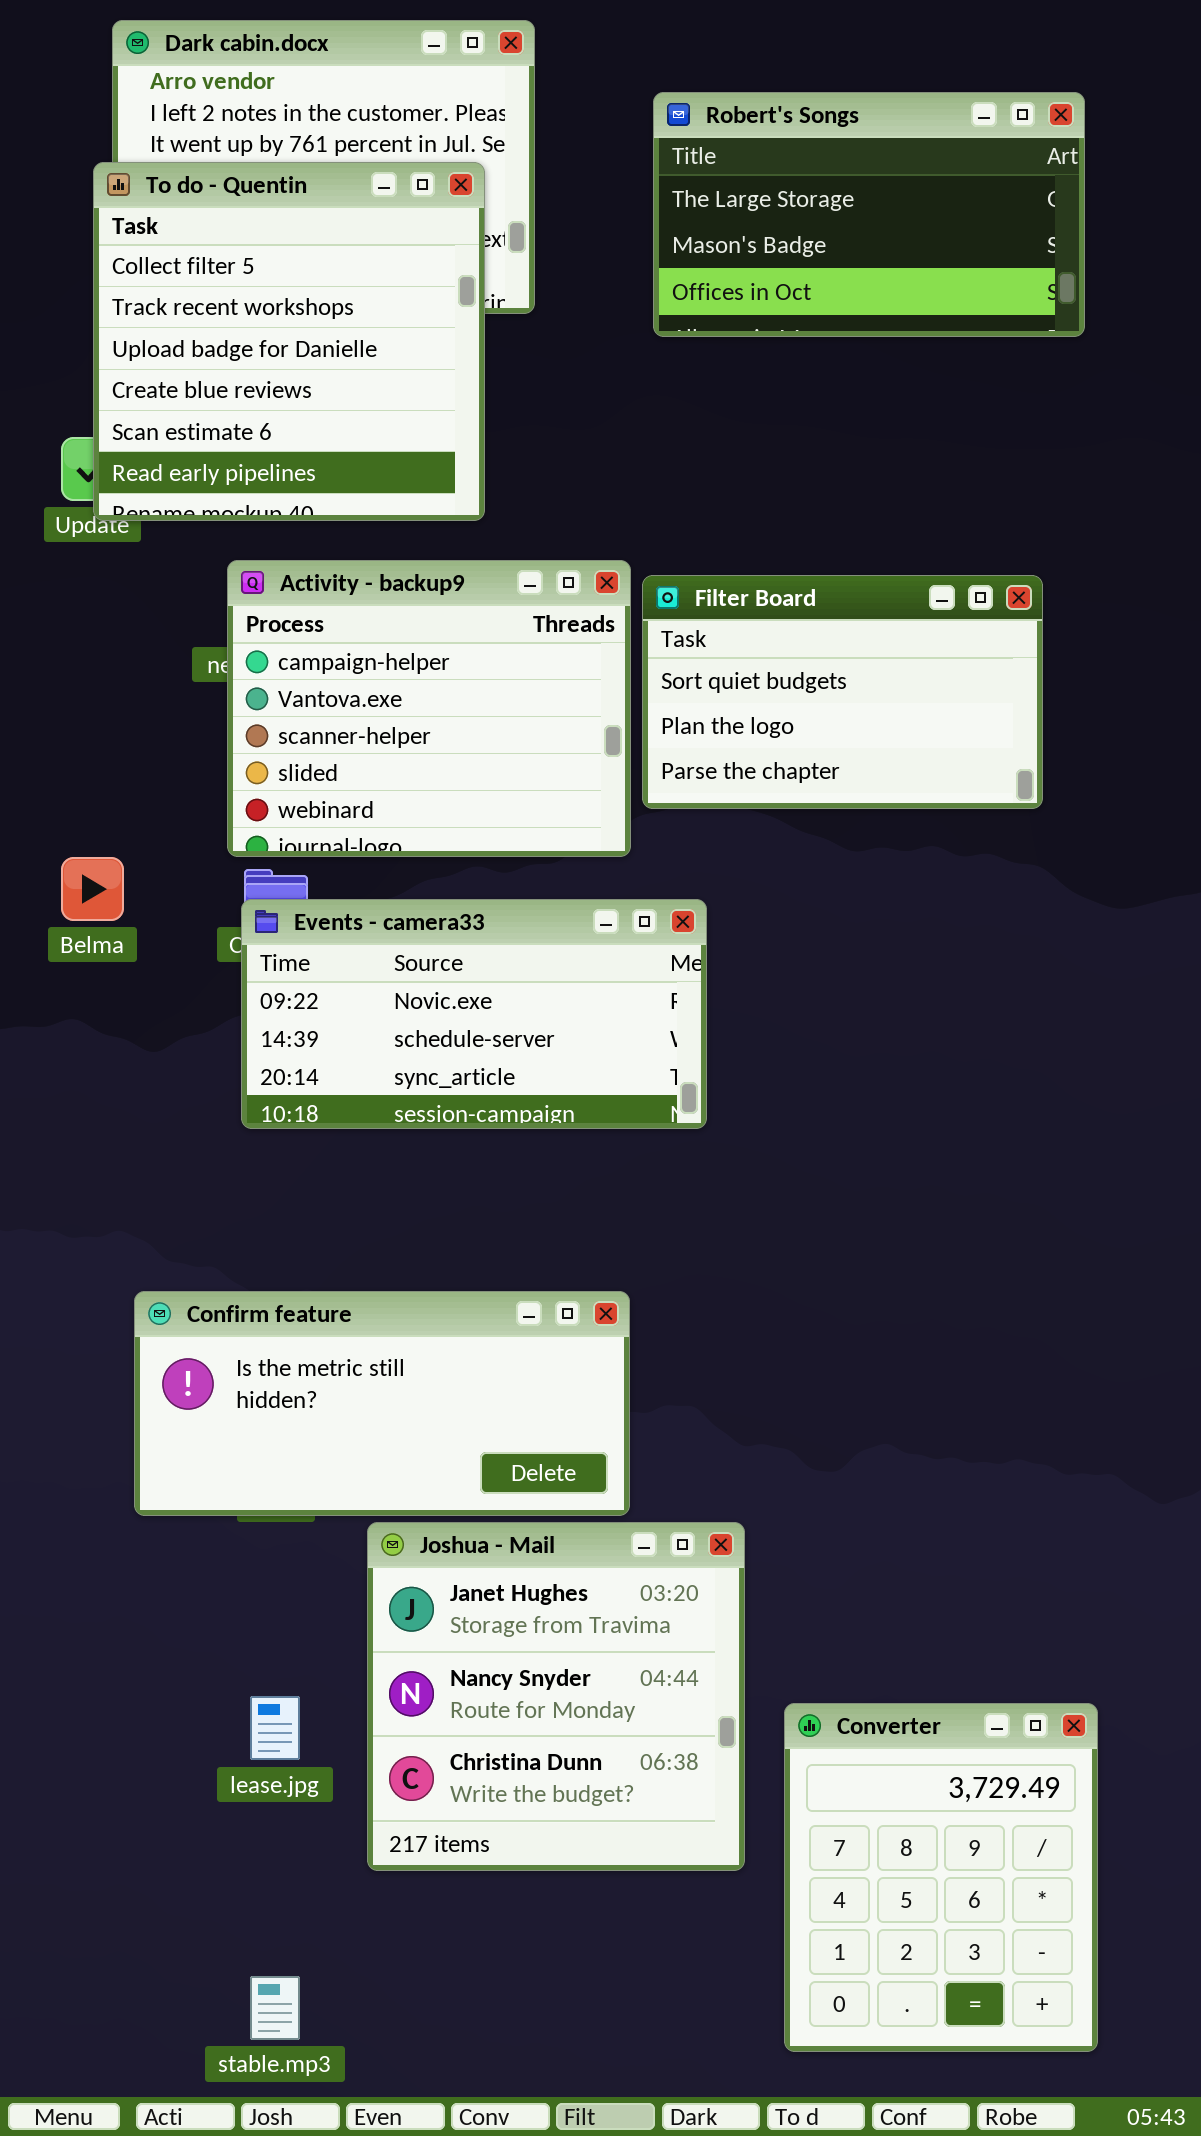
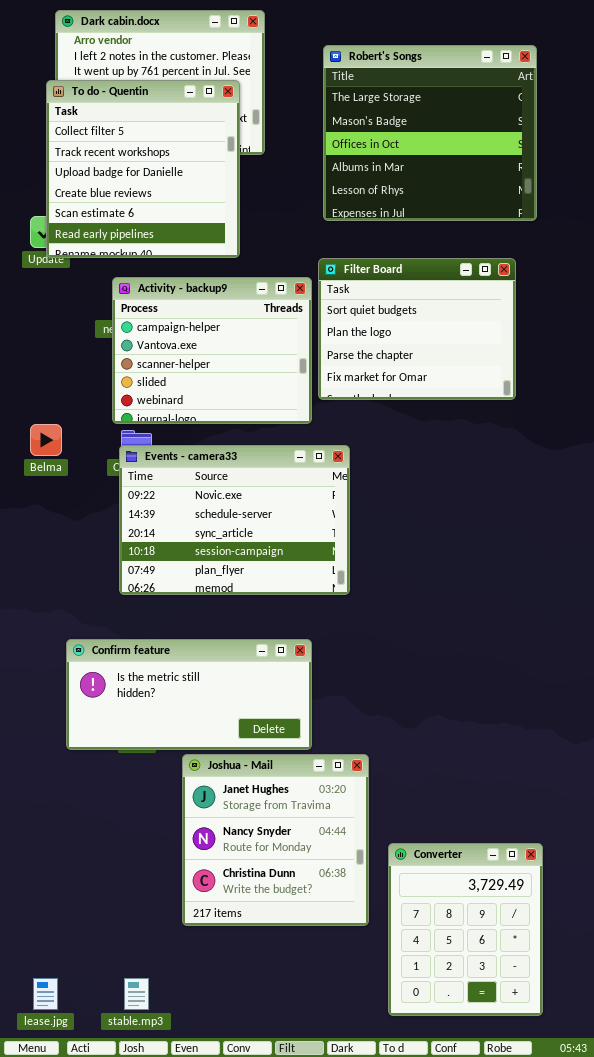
Robert's Songs: [653,92,1085,337] -> [323,45,537,221], resized
Filter Board: [642,575,1043,809] -> [318,258,516,400], resized
Events - camera33: [241,899,707,1129] -> [119,445,350,595], resized
lease.jpg: [250,1696,300,1760] -> [33,978,58,1010], moved

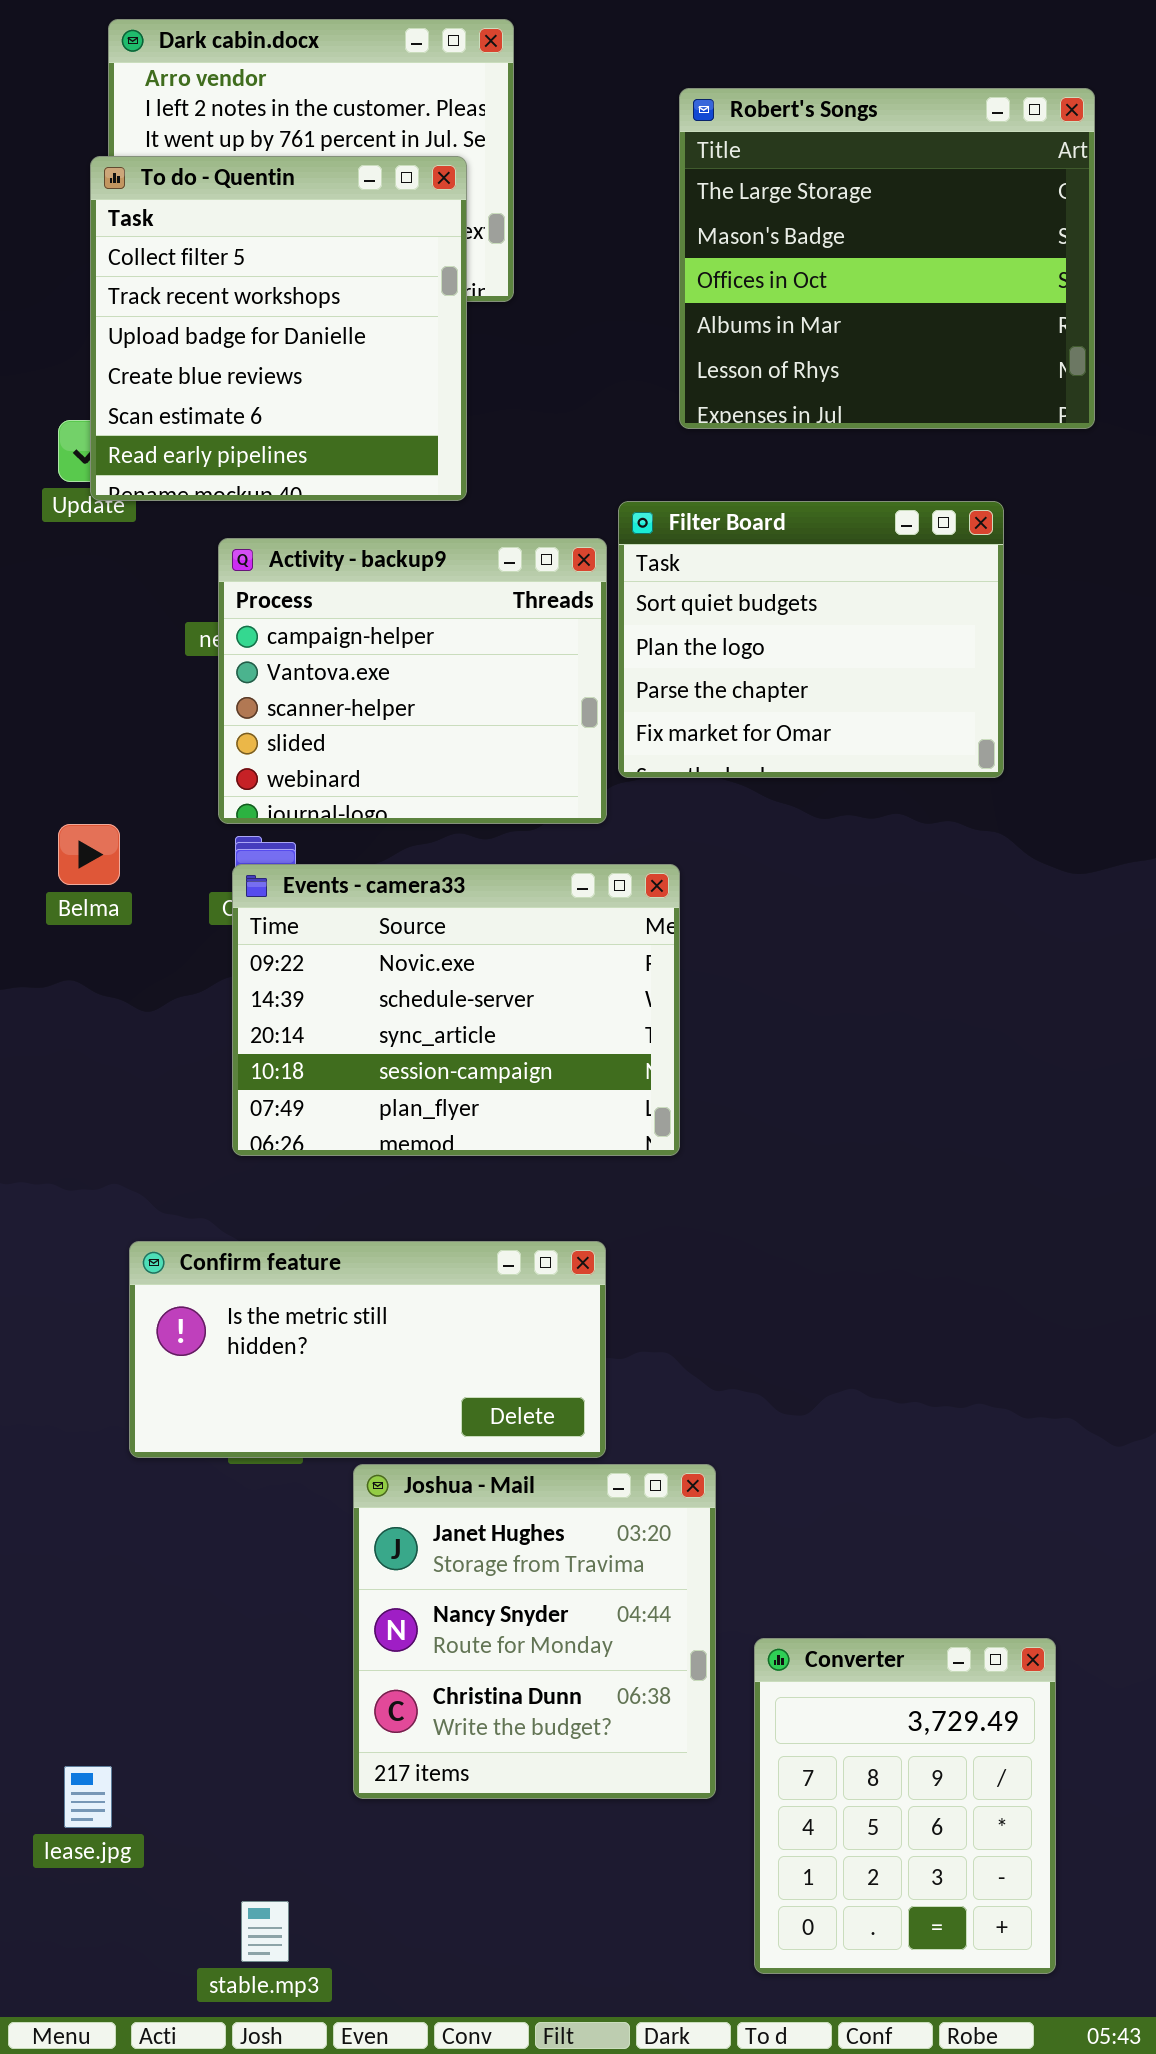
Robert's Songs: [323,45,537,221] -> [679,88,1095,429], moved
lease.jpg: [33,978,58,1010] -> [64,1766,112,1828], moved

